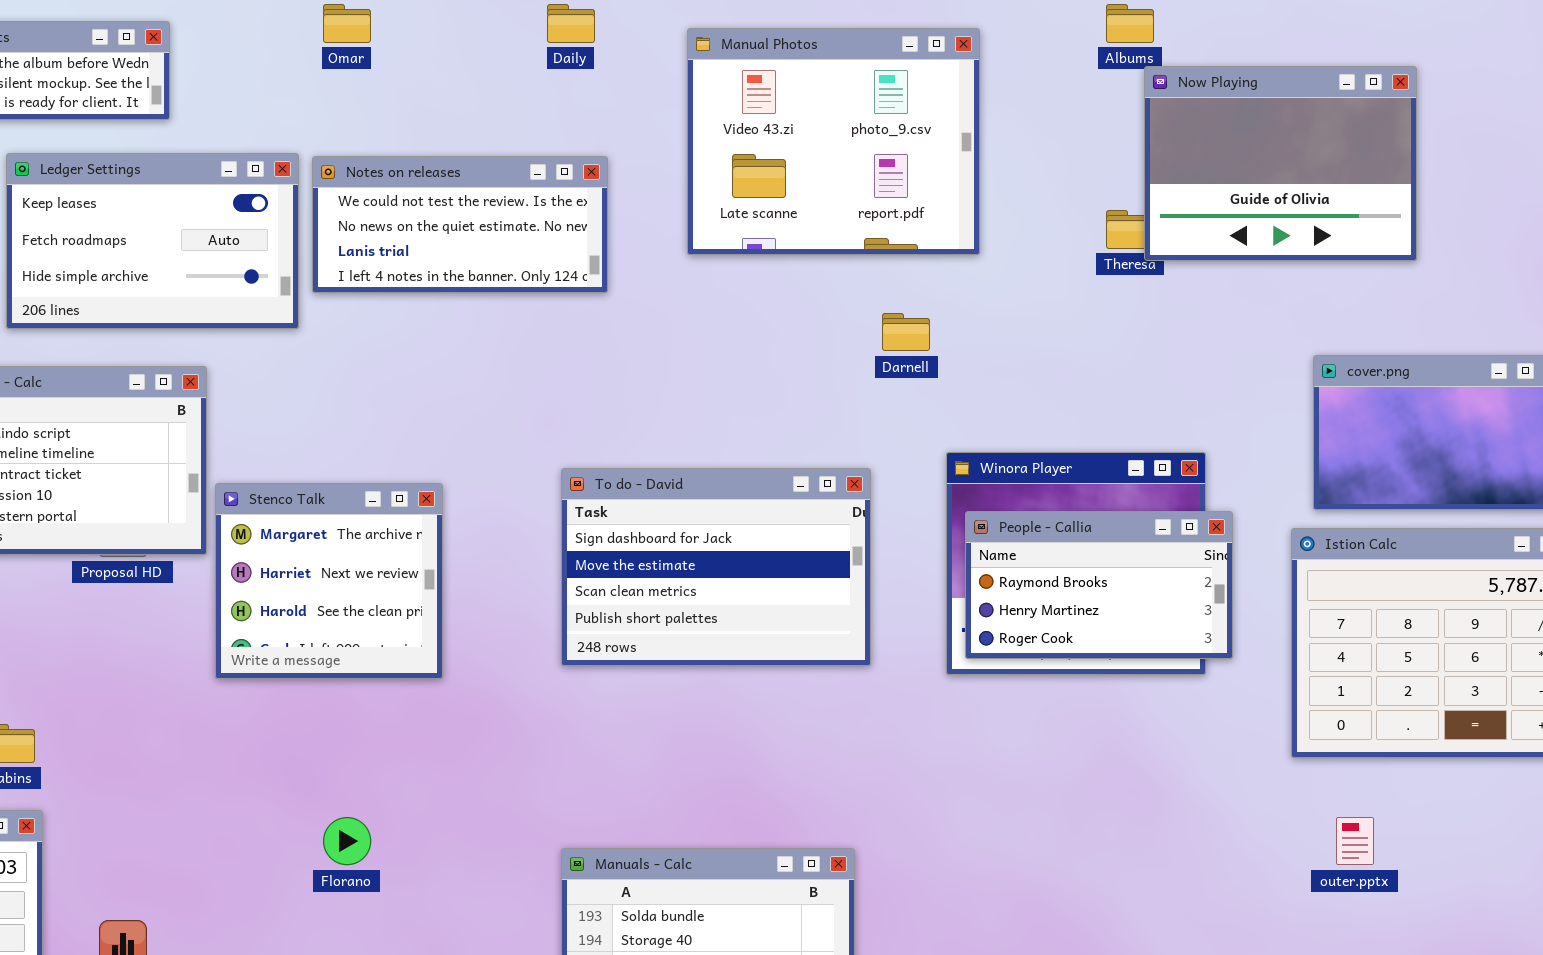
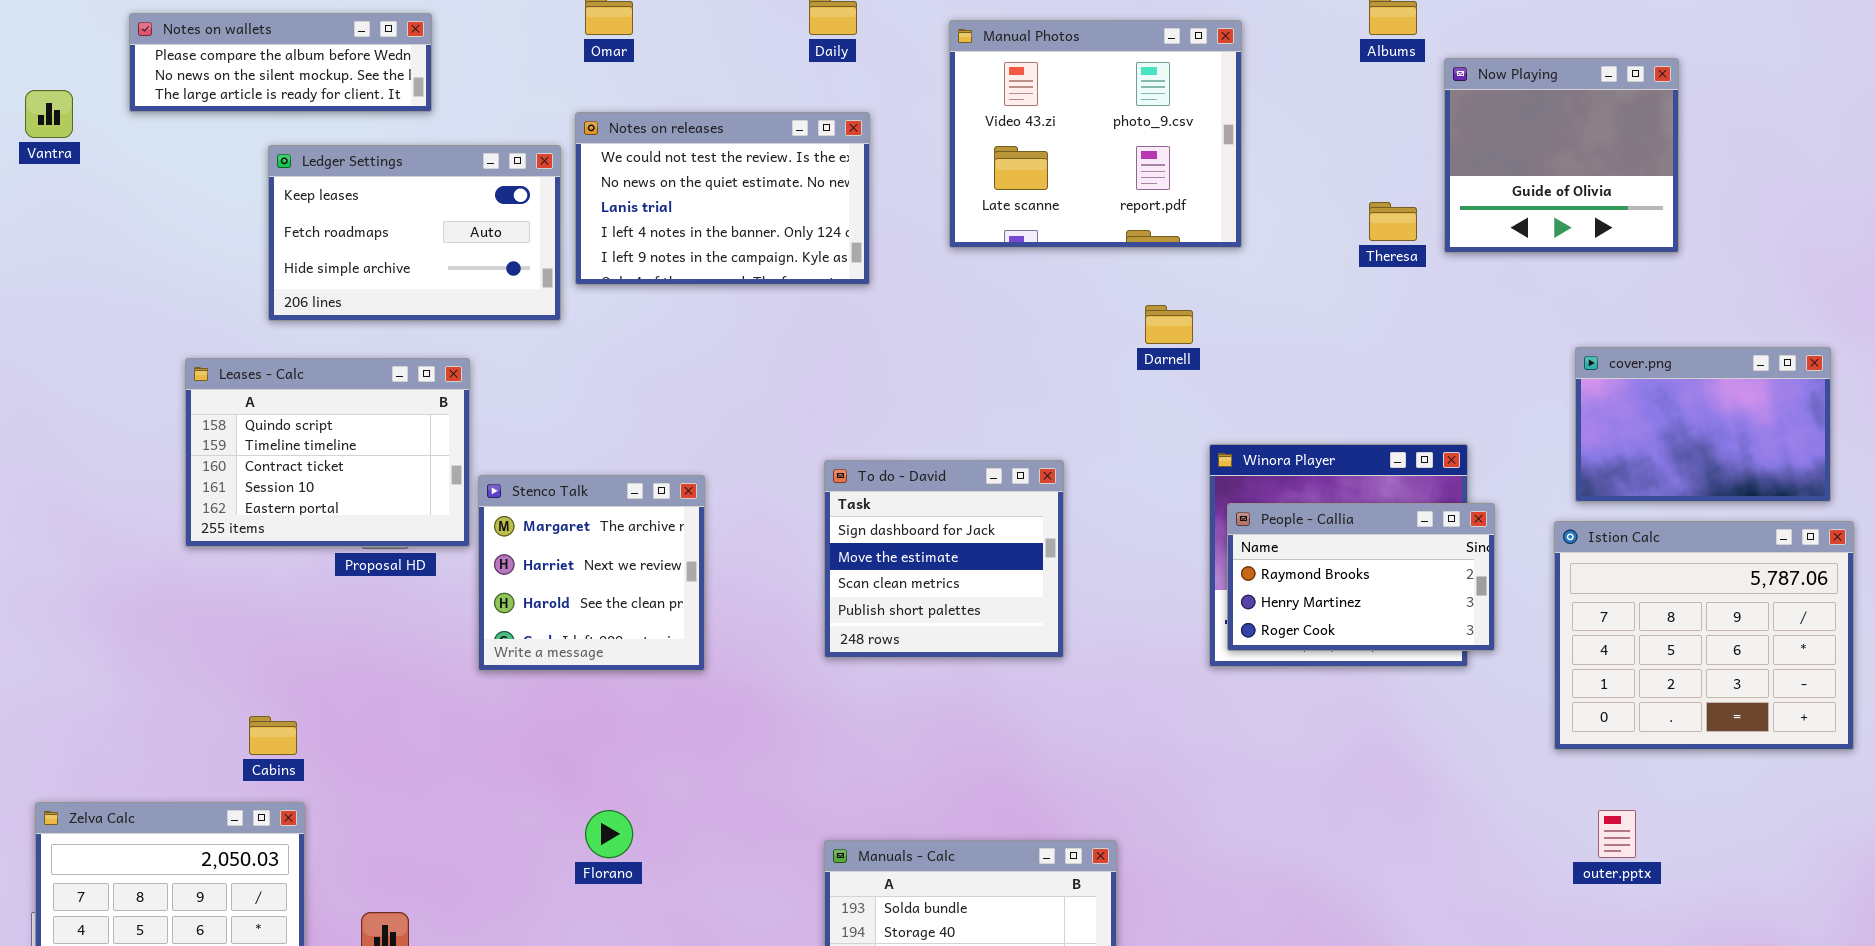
Now Playing: [1144,66,1417,261] -> [1444,58,1679,253], resized
Notes on releases: [312,156,608,293] -> [575,112,870,285], resized
To do - David: [561,468,871,666] -> [824,460,1064,658], resized

